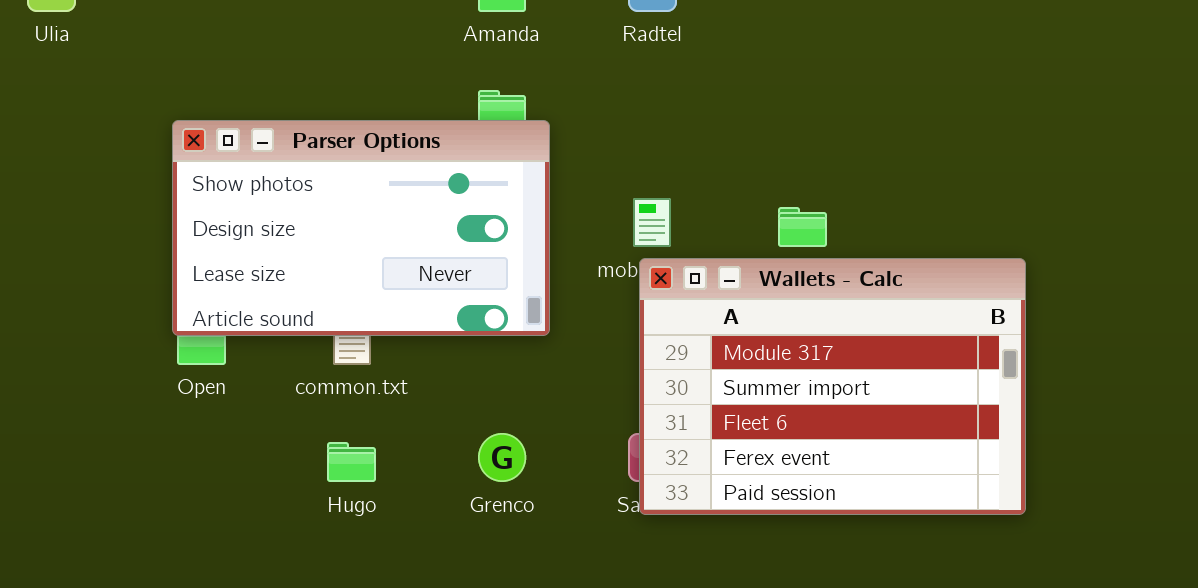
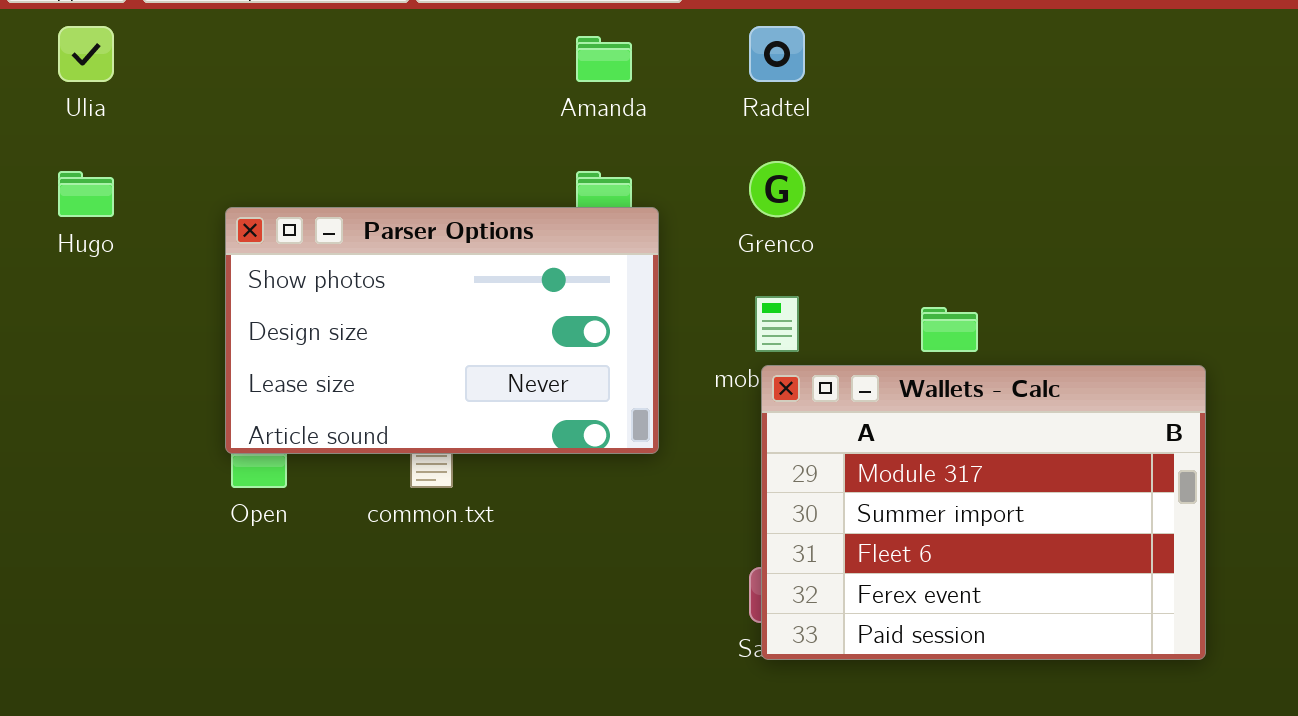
Grenco: [478,433,526,482] -> [749,161,805,217], moved
Hugo: [327,442,376,482] -> [58,171,114,217], moved

